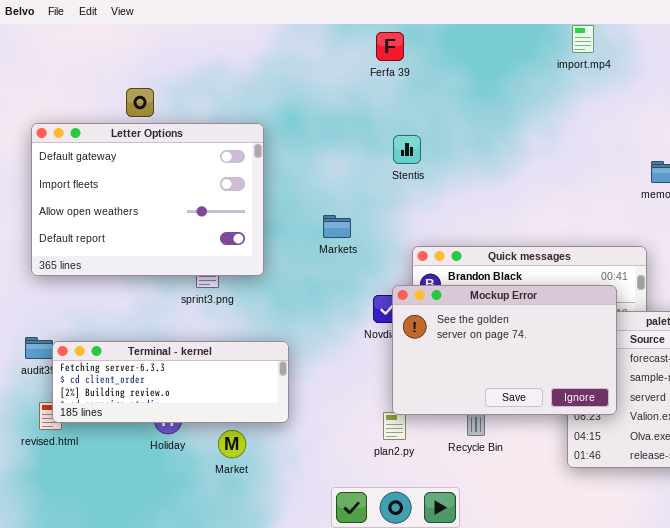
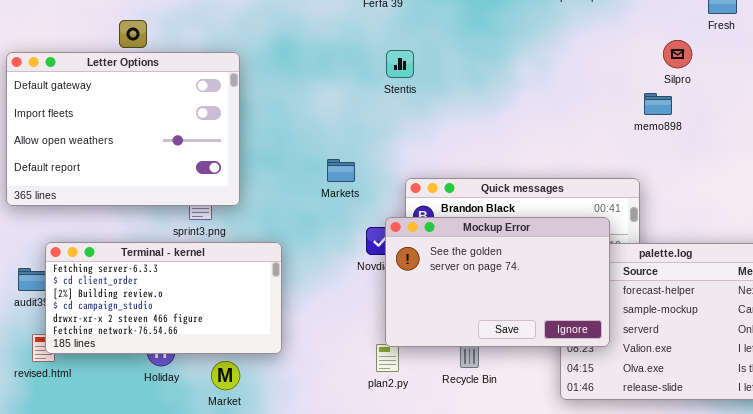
Letter Options: [31,123,264,276] -> [6,52,240,206], moved
Stentis: [393,135,421,164] -> [386,50,414,78], moved
Markets: [323,215,351,238] -> [327,159,355,182], moved
Terminal - kernel: [52,341,289,423] -> [45,242,282,354], resized

